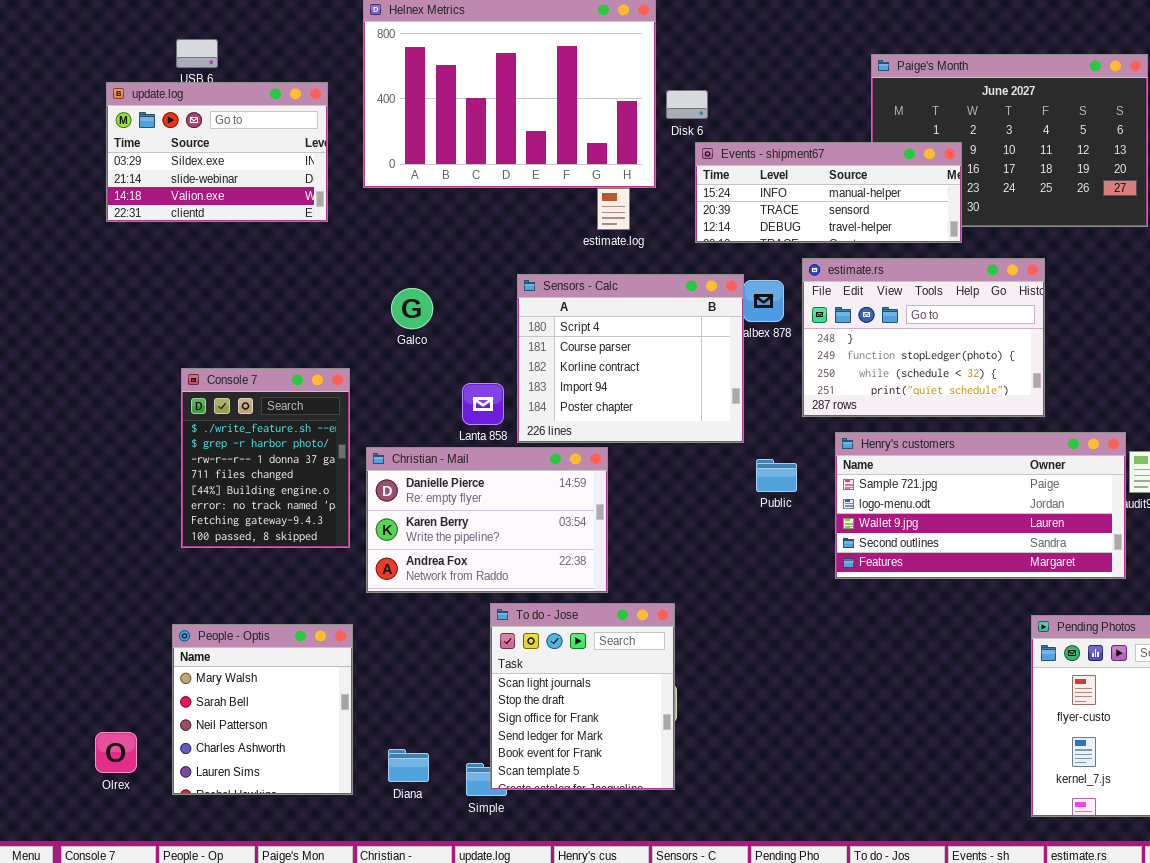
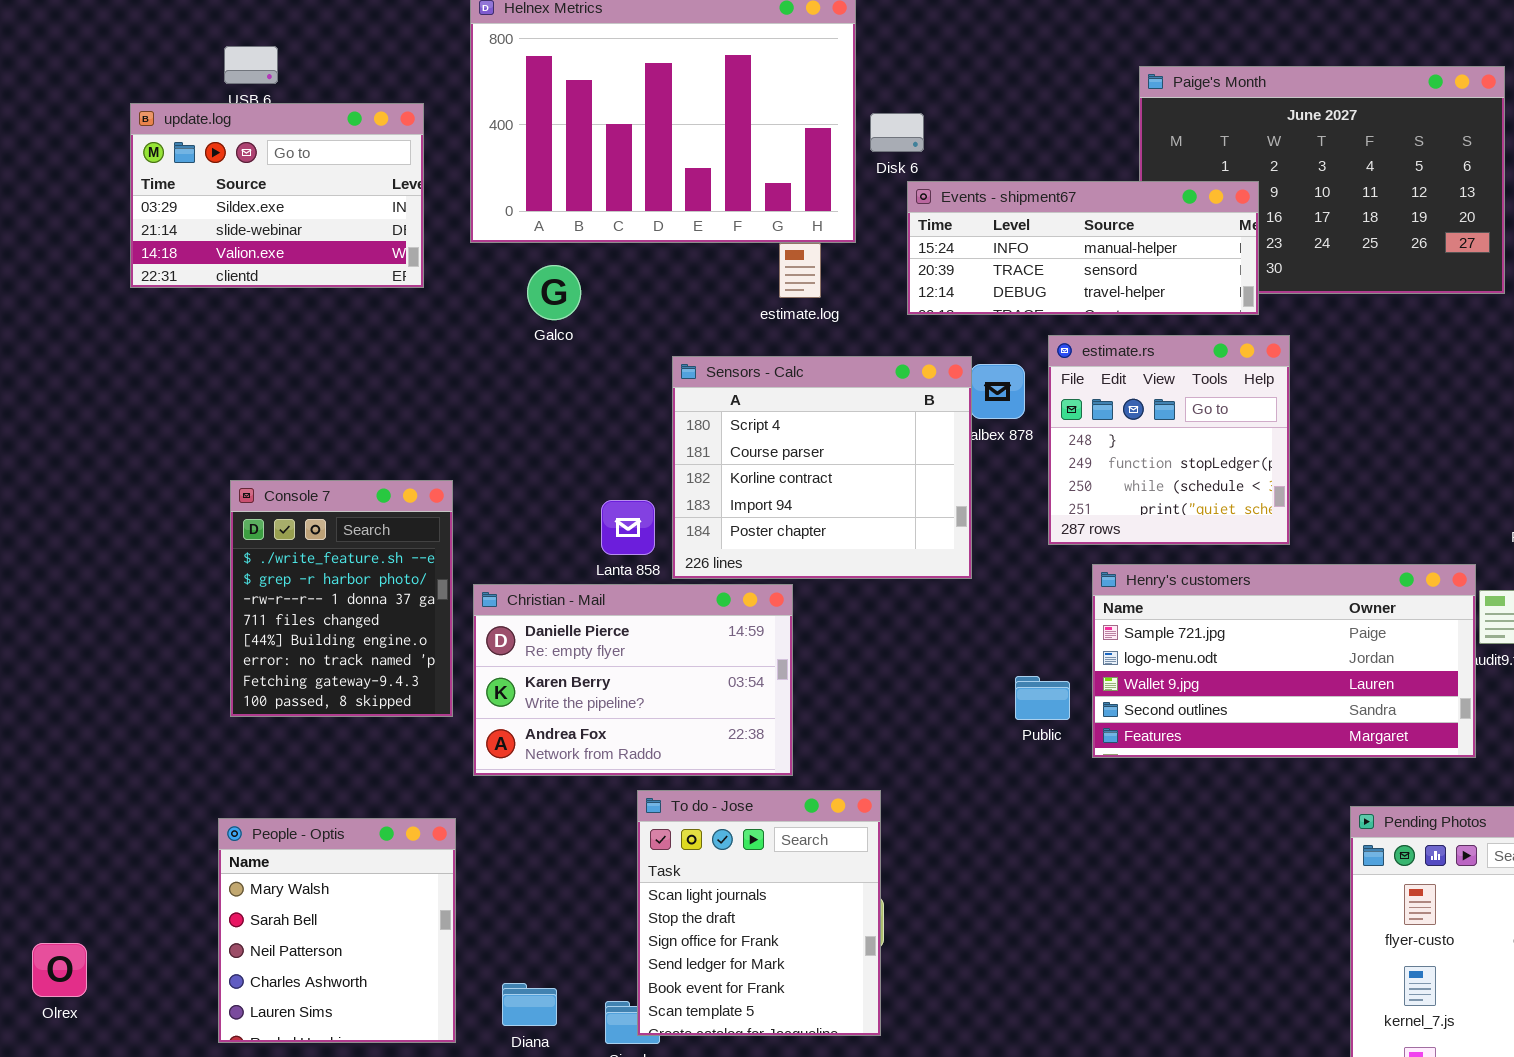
estimate.rs: [802,258,1045,417] -> [1048,335,1290,545], resized
Galco: [391,288,433,329] -> [527,265,581,320], moved
Public: [756,459,797,492] -> [1015,676,1070,720], moved
Olrex: [95,732,137,773] -> [32,943,87,997], moved

